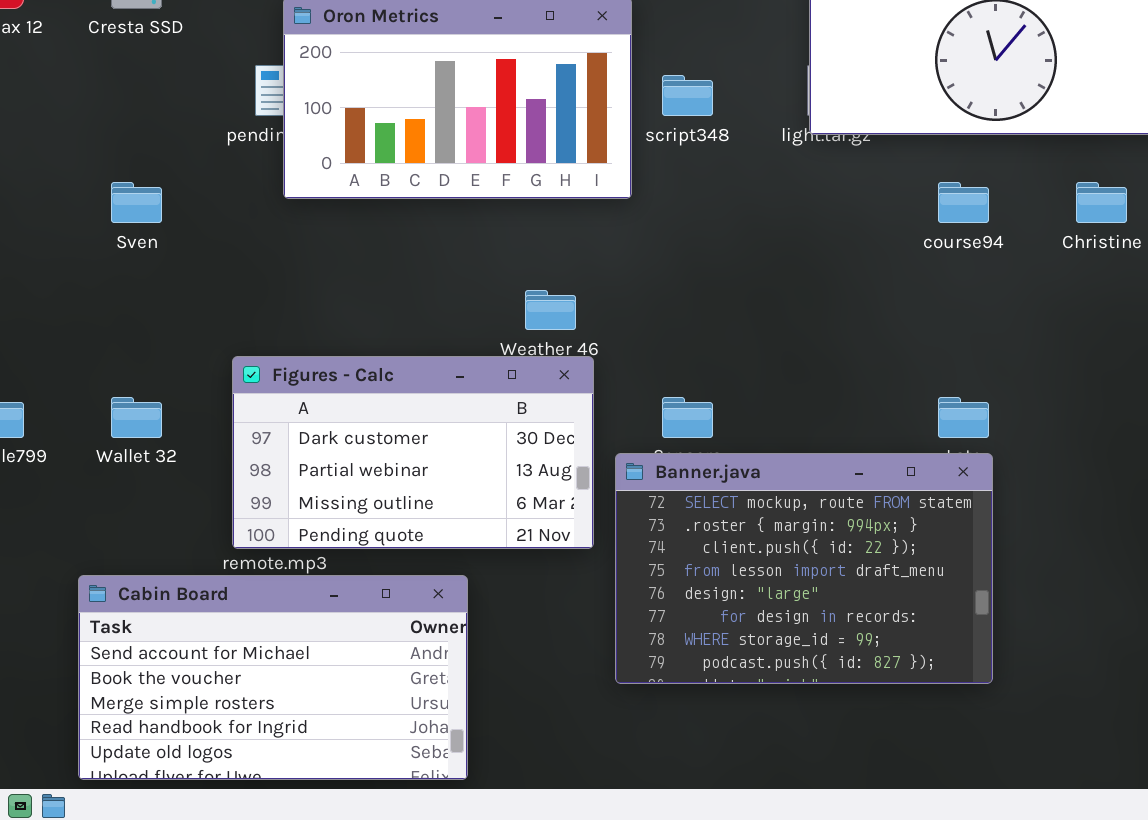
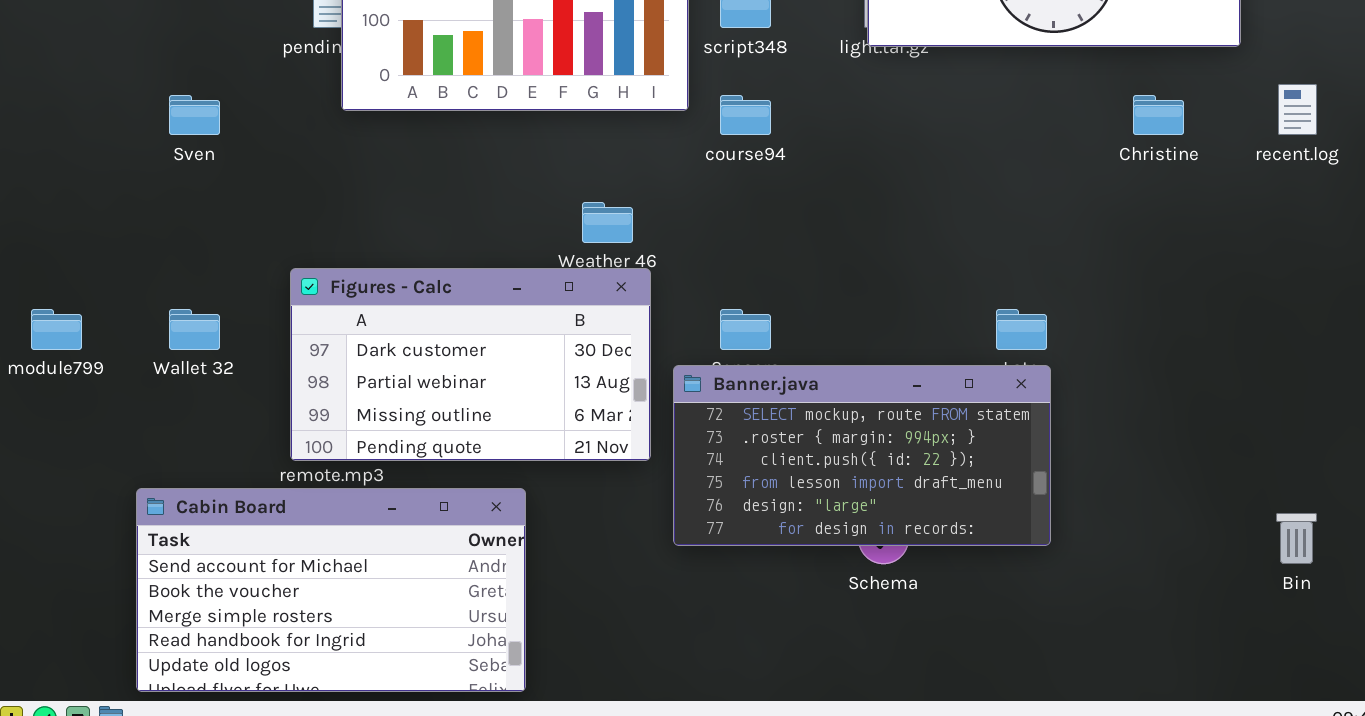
course94: [938,182,989,223] -> [720,95,771,135], moved
Banner.java: [615,453,993,684] -> [673,365,1051,546], resized

